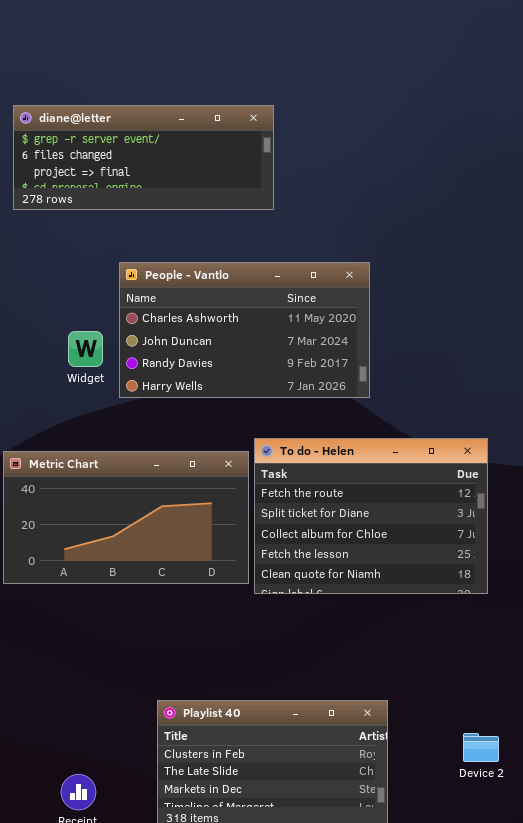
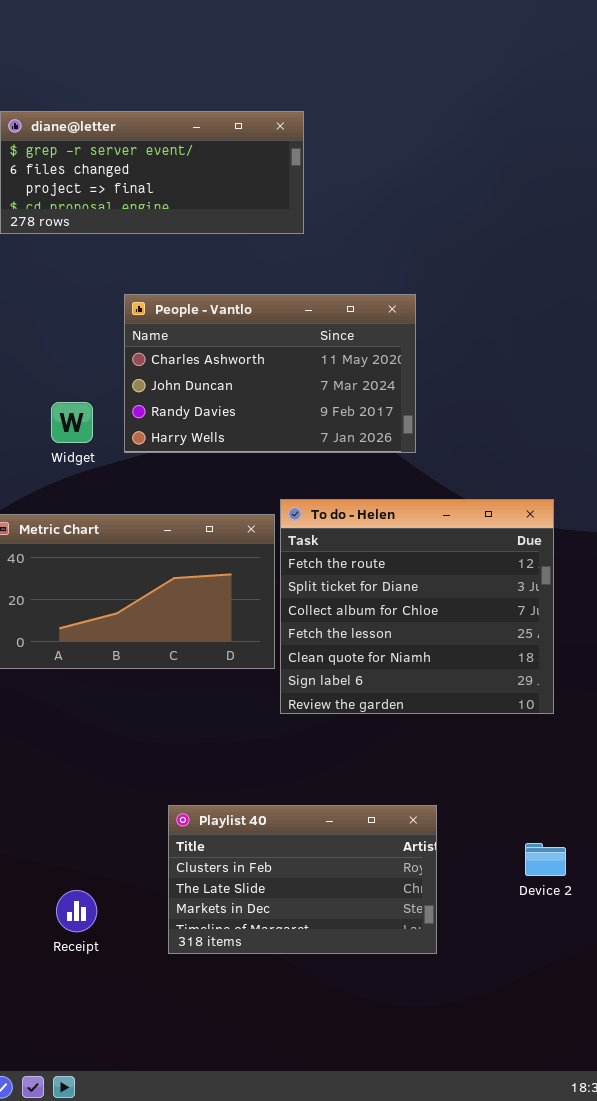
Widget: [68,331,103,367] -> [51,402,93,443], moved
To do - Helen: [254,438,488,594] -> [280,499,554,714], resized

